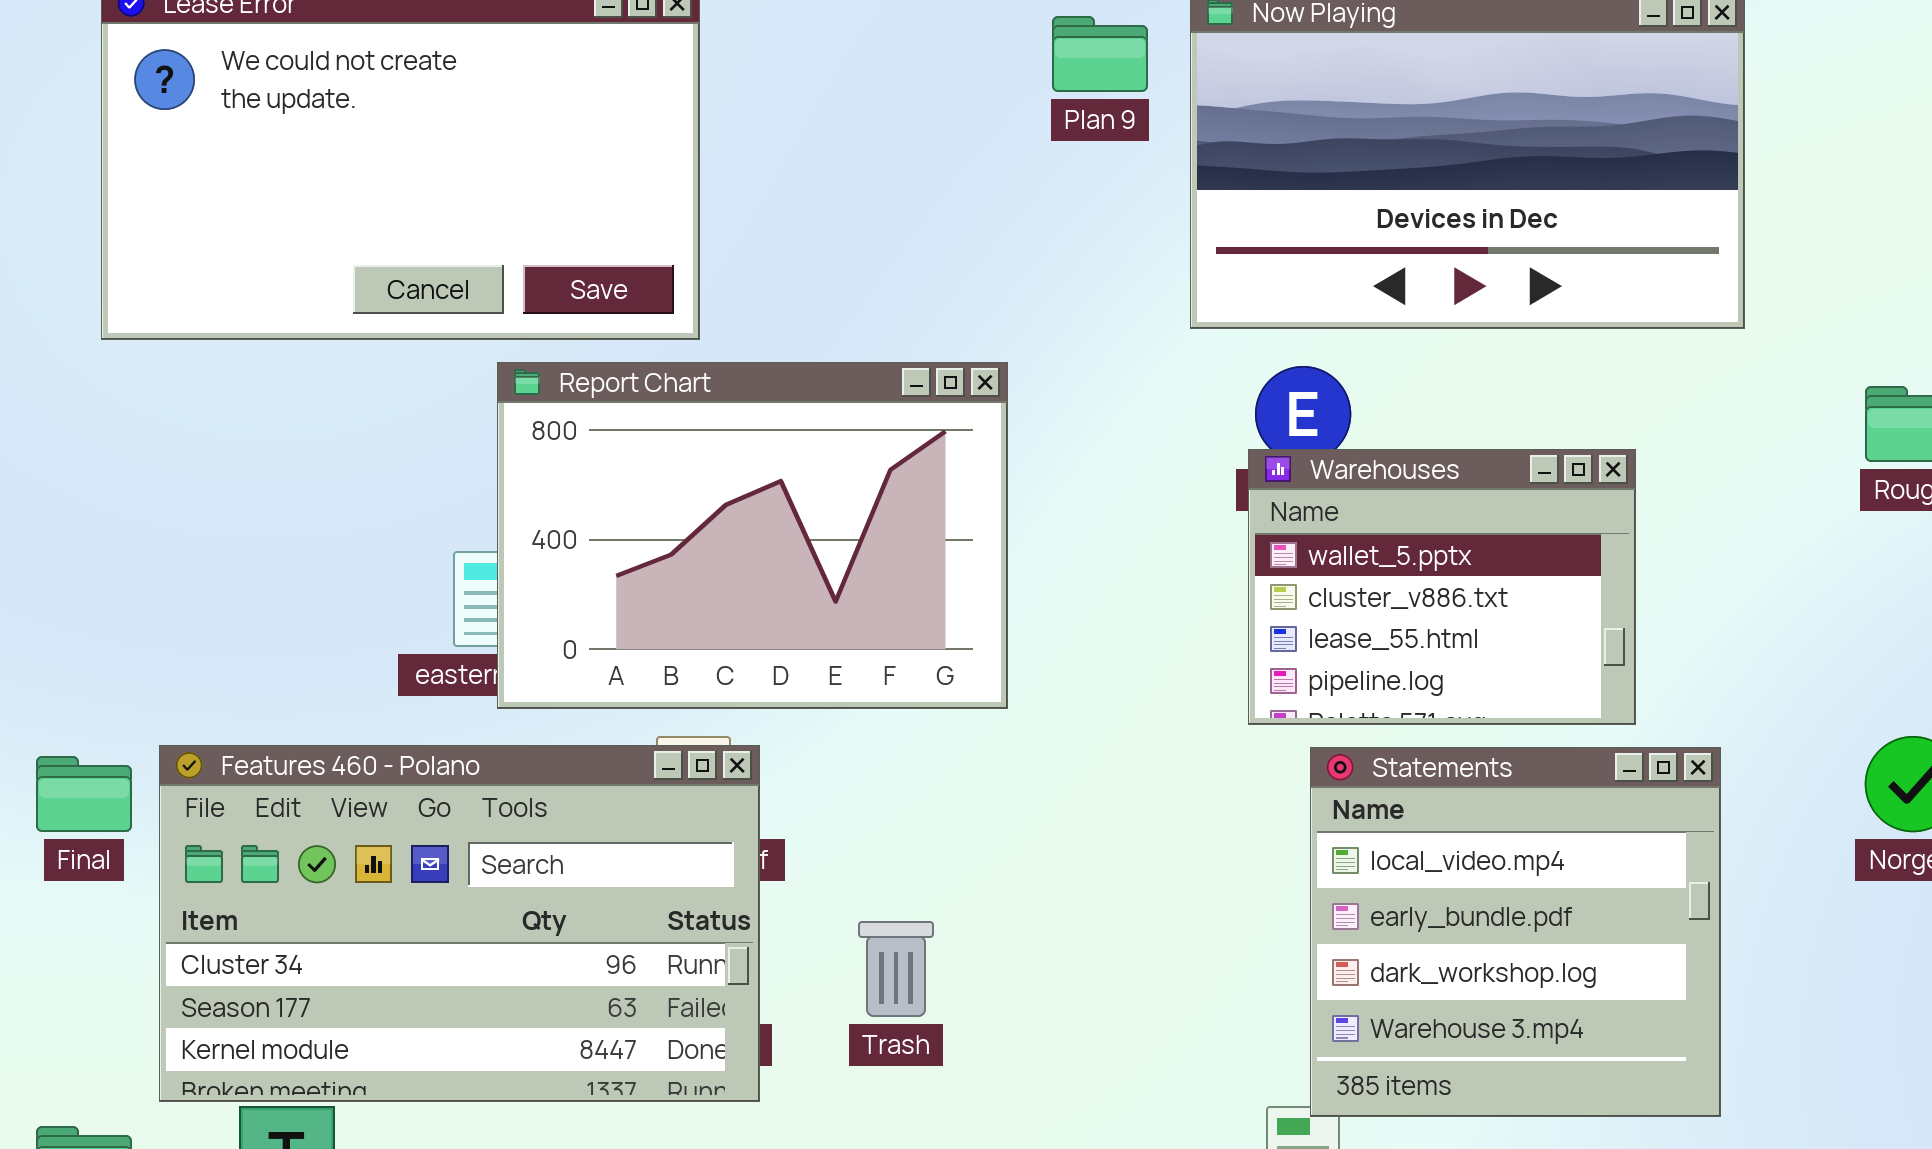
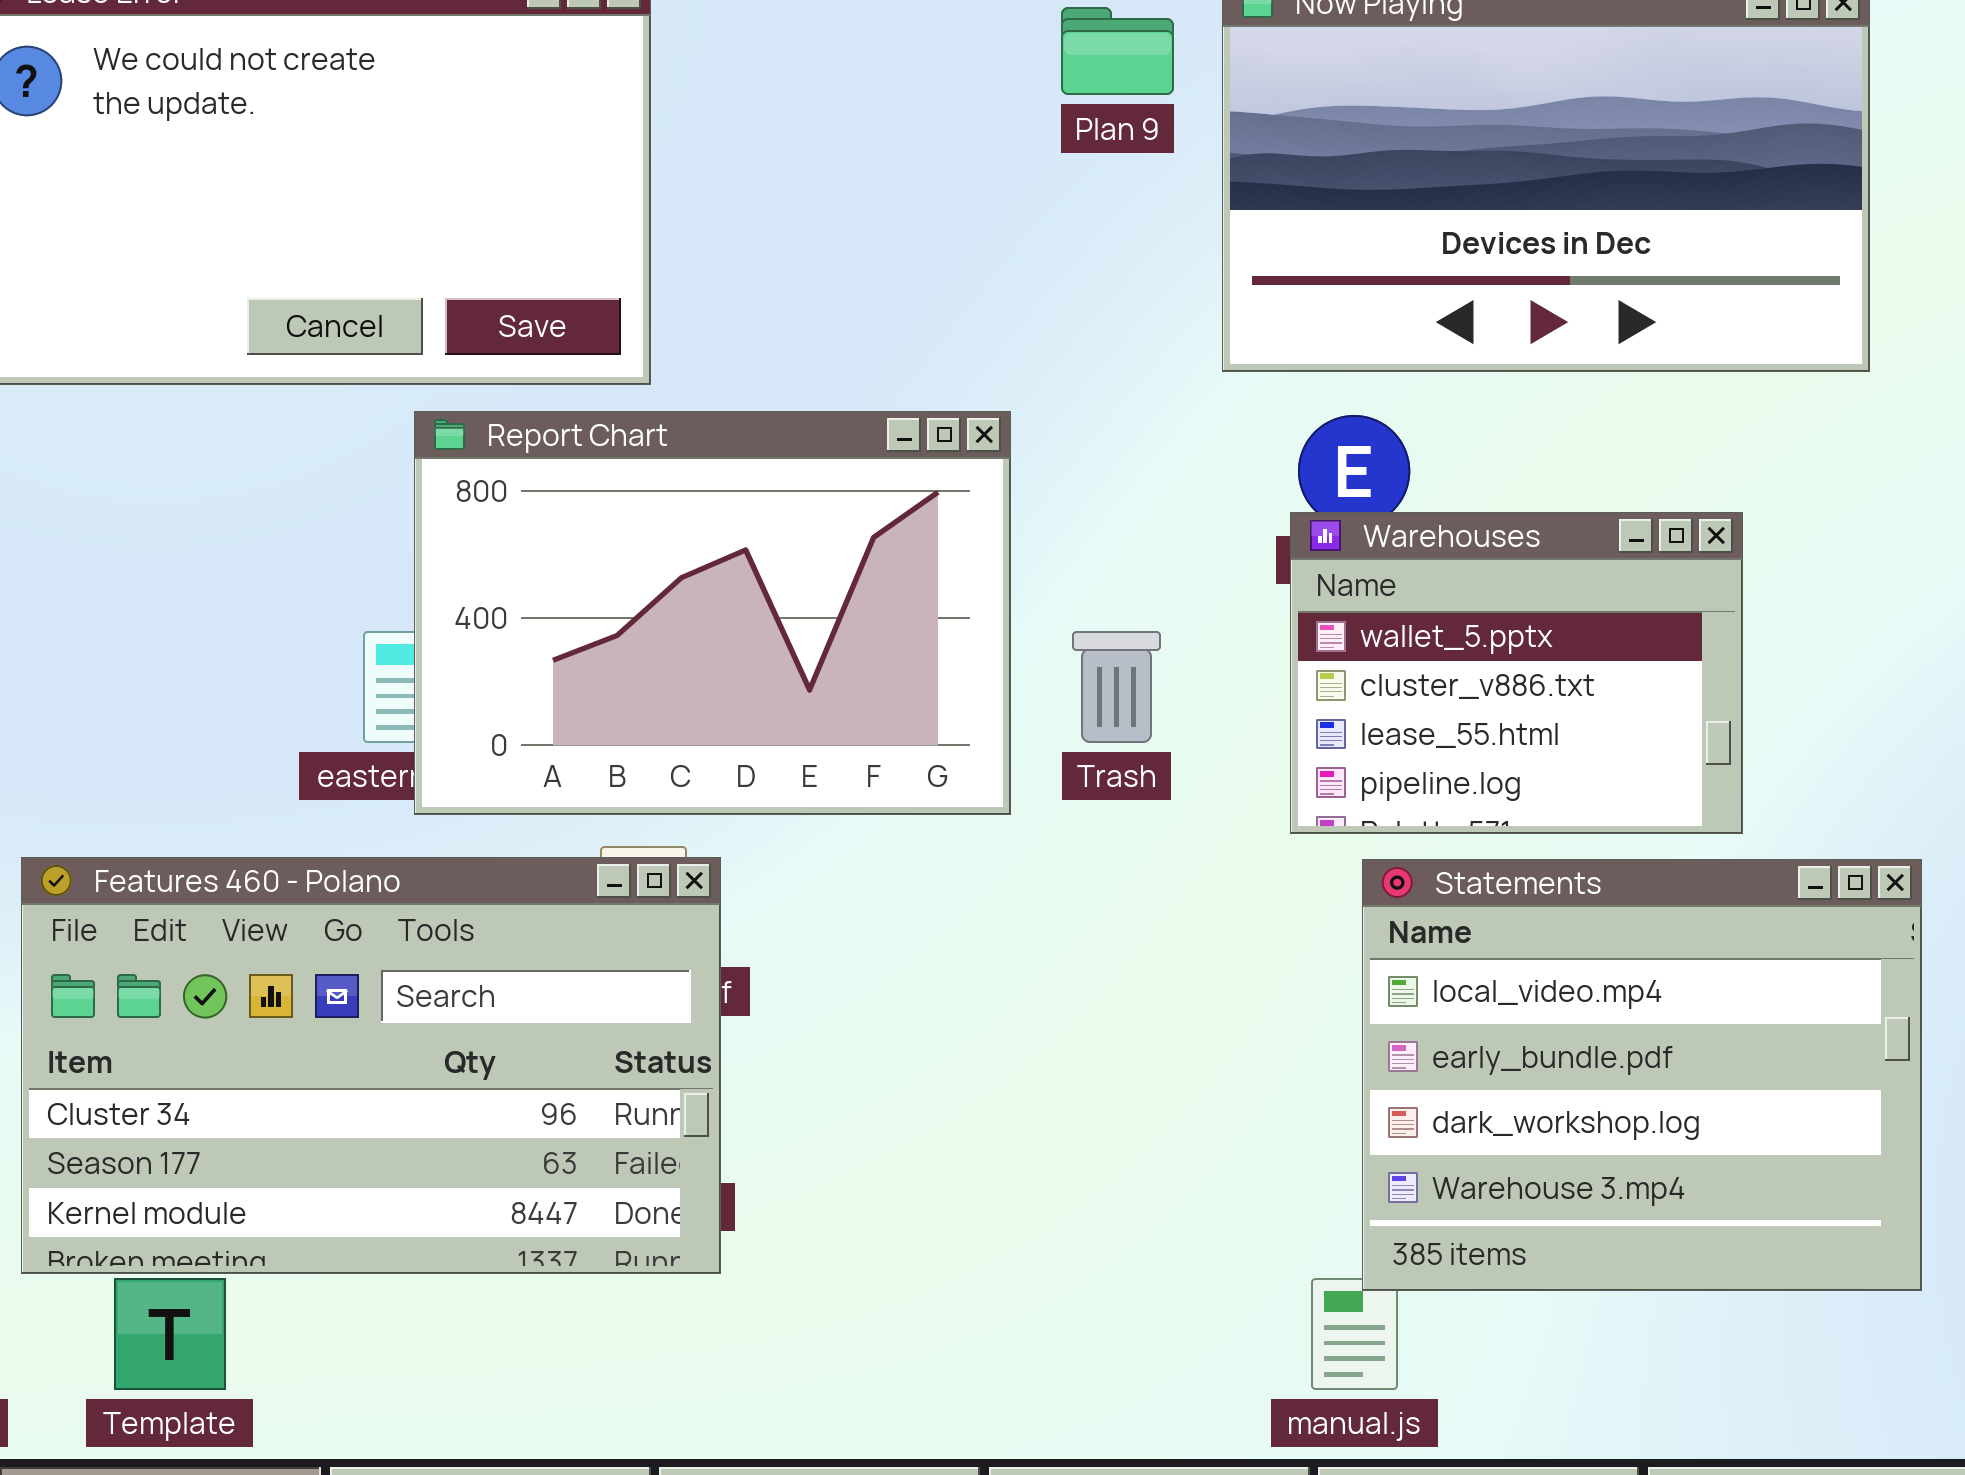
Statements: [1310,747,1721,1117] -> [1362,859,1922,1291], resized
Trash: [858,921,934,1017] -> [1072,631,1161,743], moved

